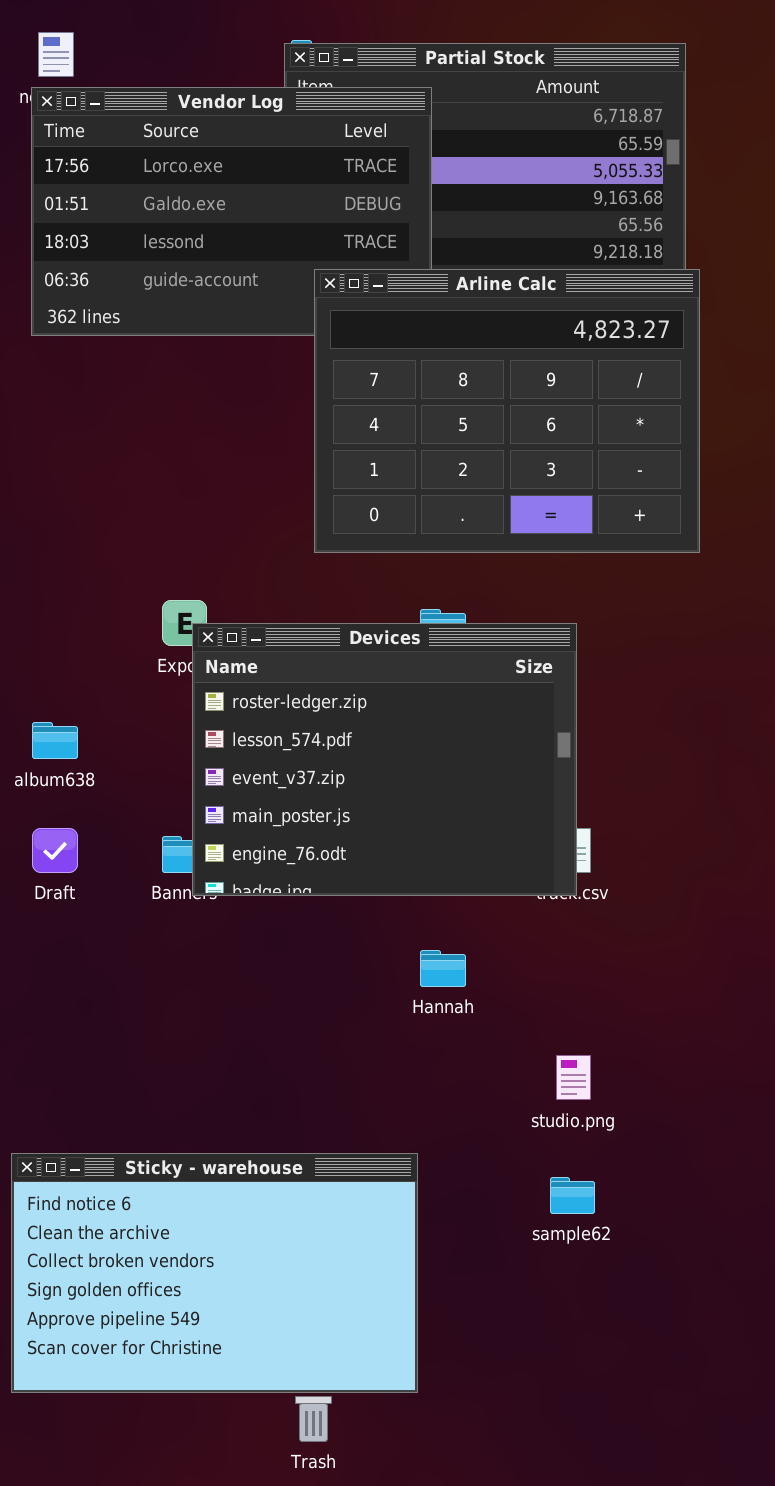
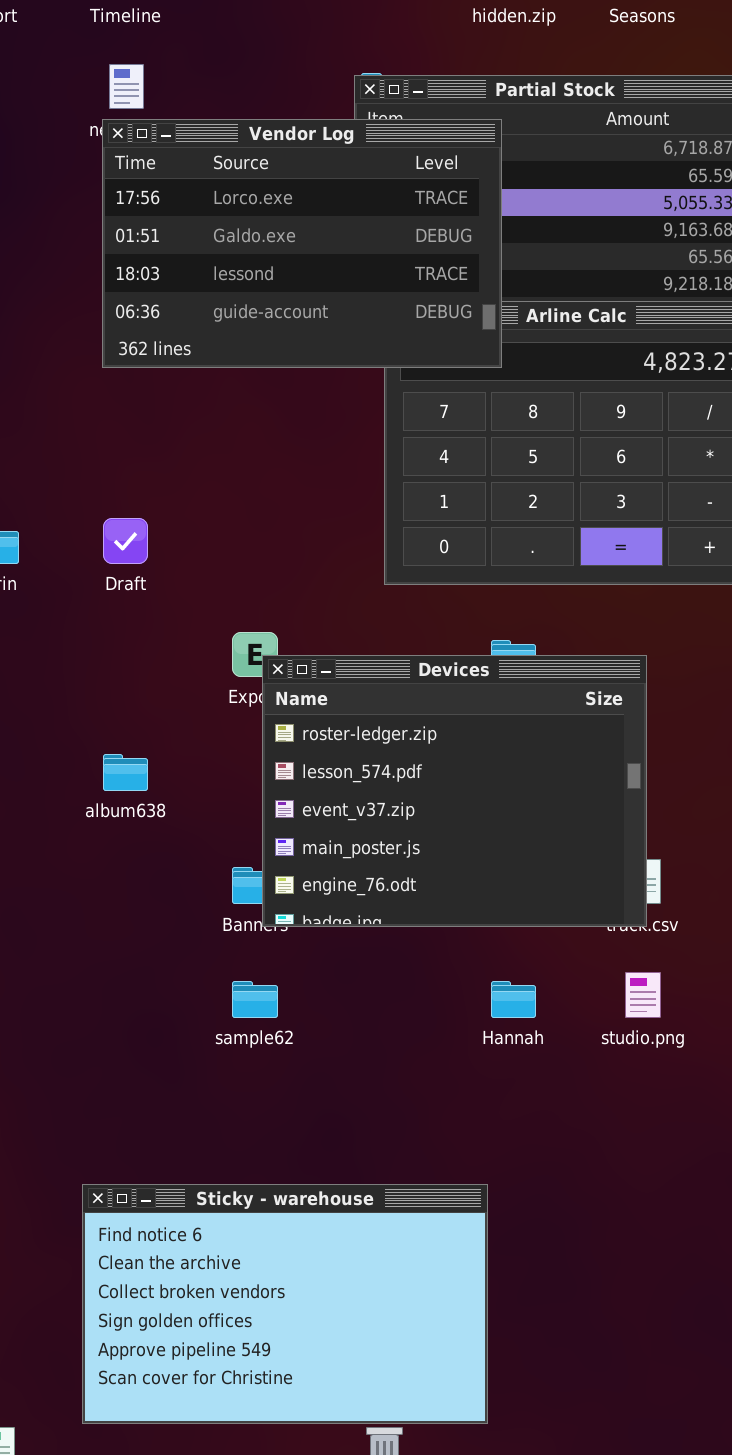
Vendor Log: [31,87,432,336] -> [102,119,502,368], raised
Draft: [32,828,78,873] -> [103,518,148,564], moved
studio.png: [556,1055,591,1100] -> [625,972,661,1018], moved
sample62: [550,1177,595,1214] -> [232,981,278,1018], moved

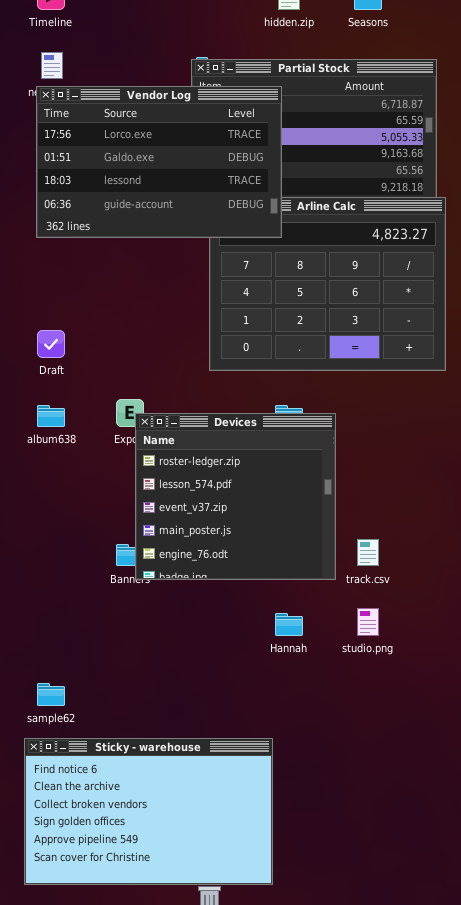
Devices: [262,655,647,927] -> [135,413,336,580], resized
album638: [103,754,148,791] -> [37,405,65,427], moved
sample62: [232,981,278,1018] -> [37,683,65,706], moved

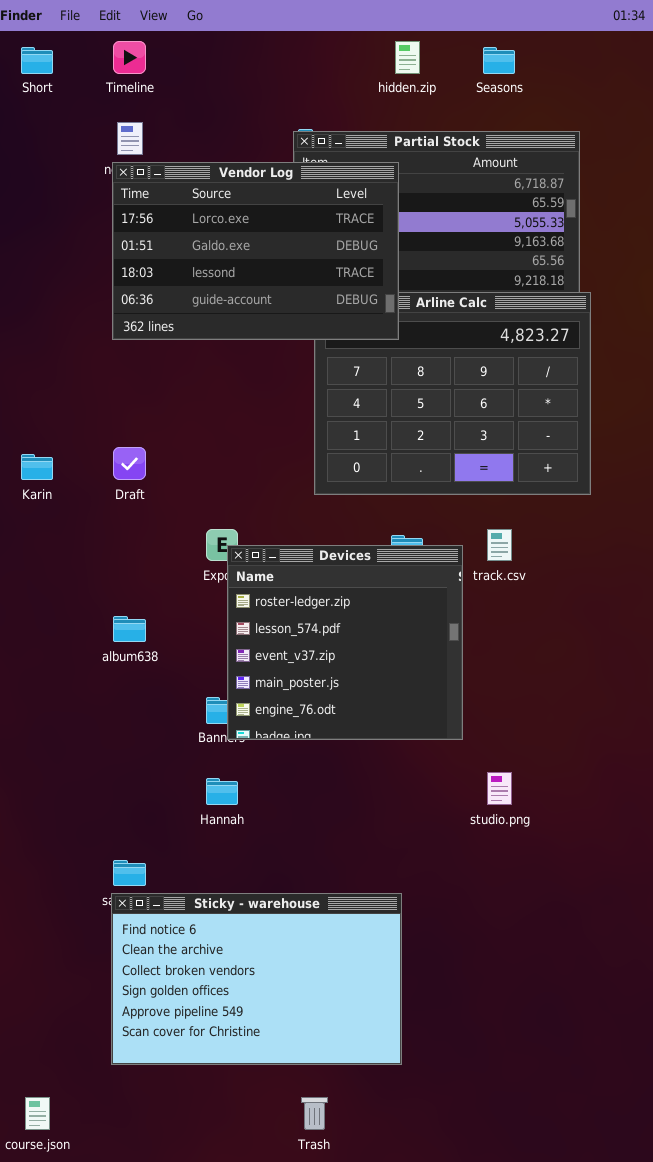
album638: [37,405,65,427] -> [113,616,146,642], moved
track.csv: [357,539,379,566] -> [487,529,512,561], moved
Hannah: [275,613,303,636] -> [206,778,238,805], moved
Sticky - warehouse: [24,738,273,885] -> [111,893,402,1065], moved

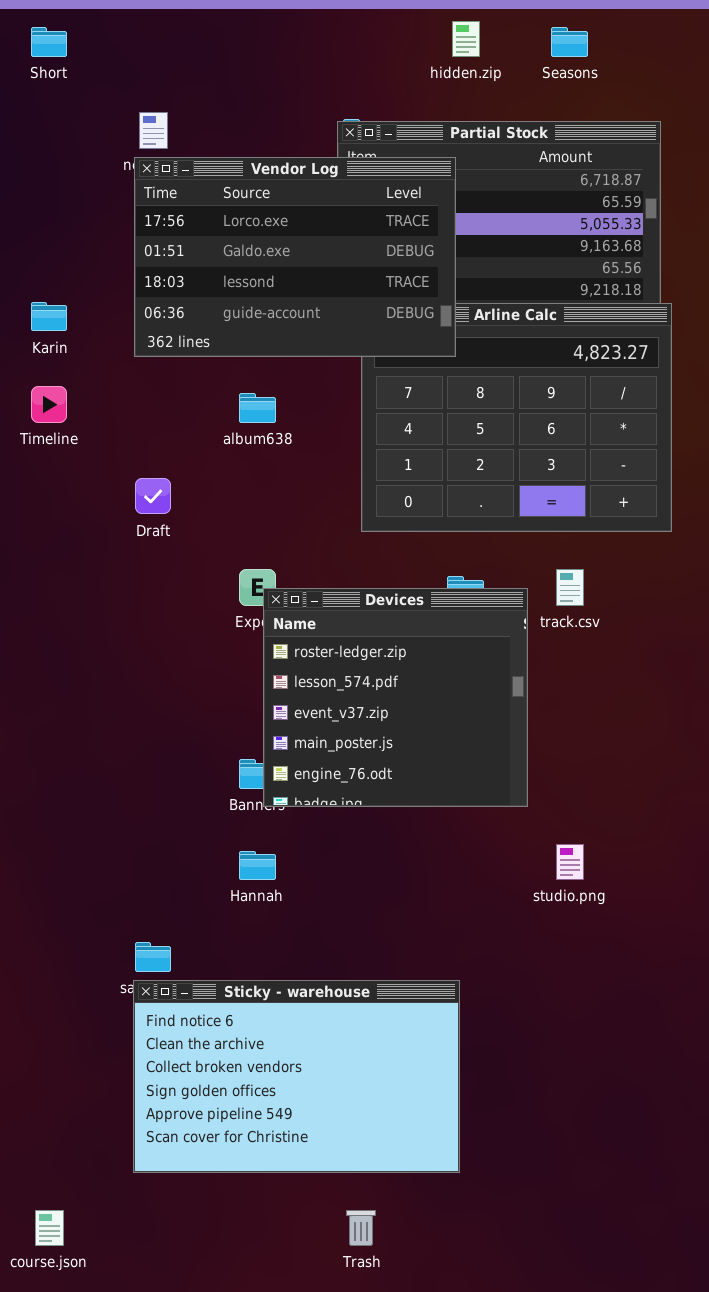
Timeline: [113,41,146,74] -> [31,386,67,423], moved
Karin: [21,454,53,480] -> [31,302,67,331], moved
album638: [113,616,146,642] -> [239,393,276,423], moved

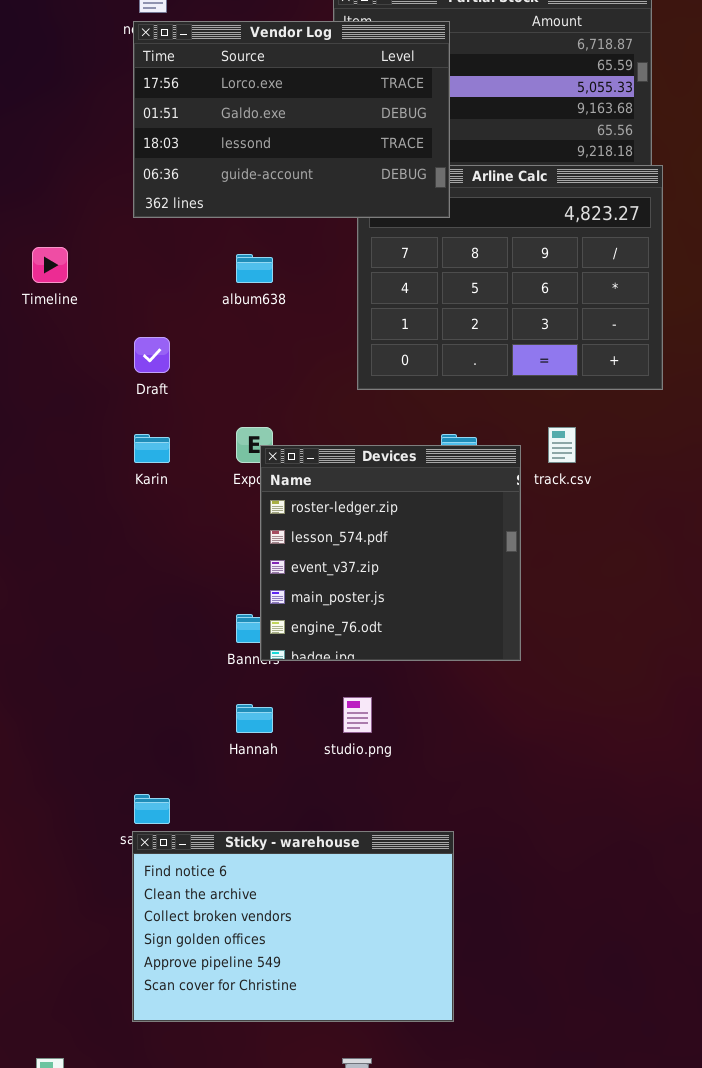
Karin: [31,302,67,331] -> [134,434,170,463], moved
studio.png: [556,844,584,880] -> [343,697,372,733], moved

